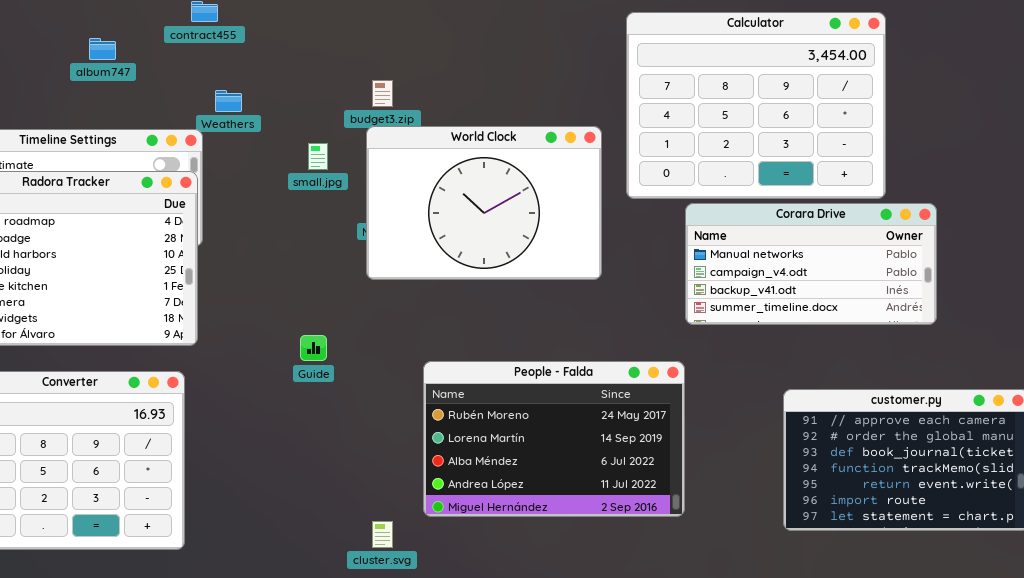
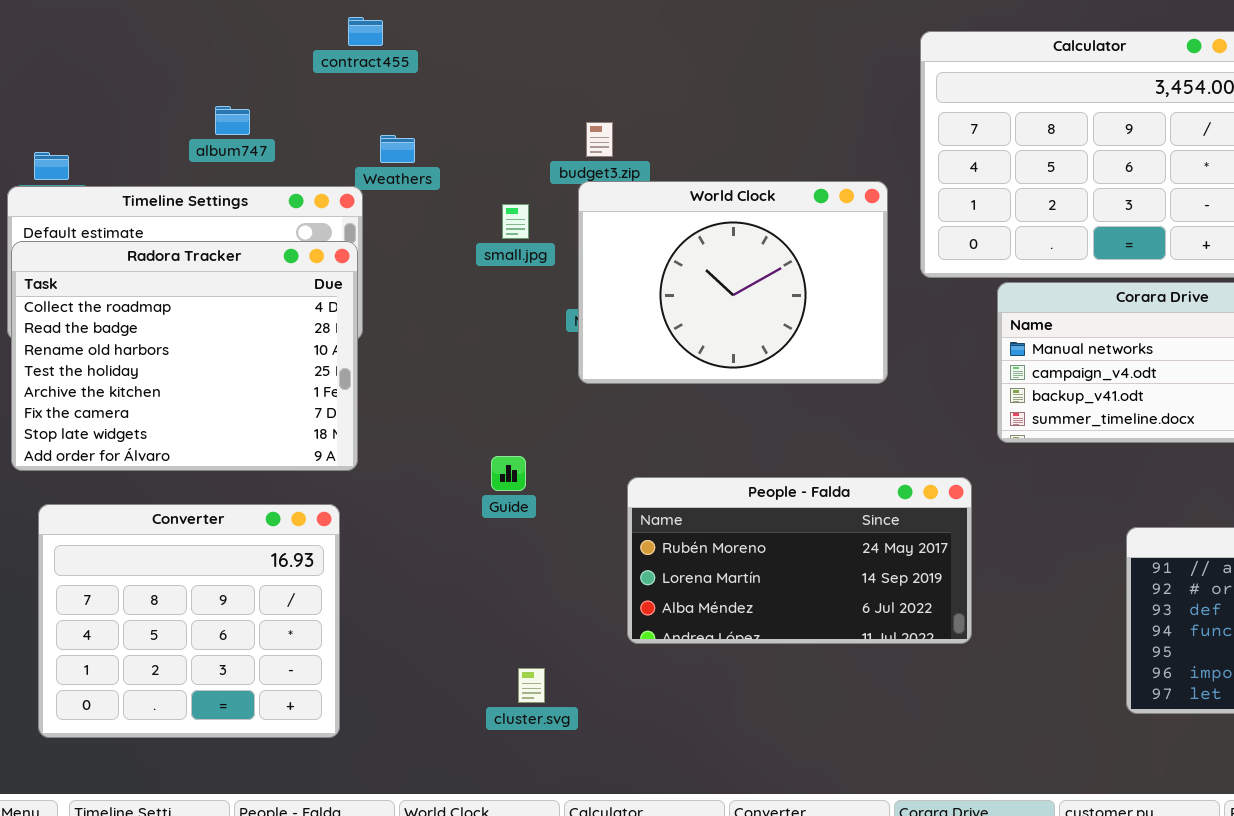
album747: [89,38,116,60] -> [215,106,250,135], moved
People - Falda: [423,361,685,517] -> [627,477,972,644], moved, resized
cluster.svg: [372,521,393,548] -> [518,668,545,703], moved

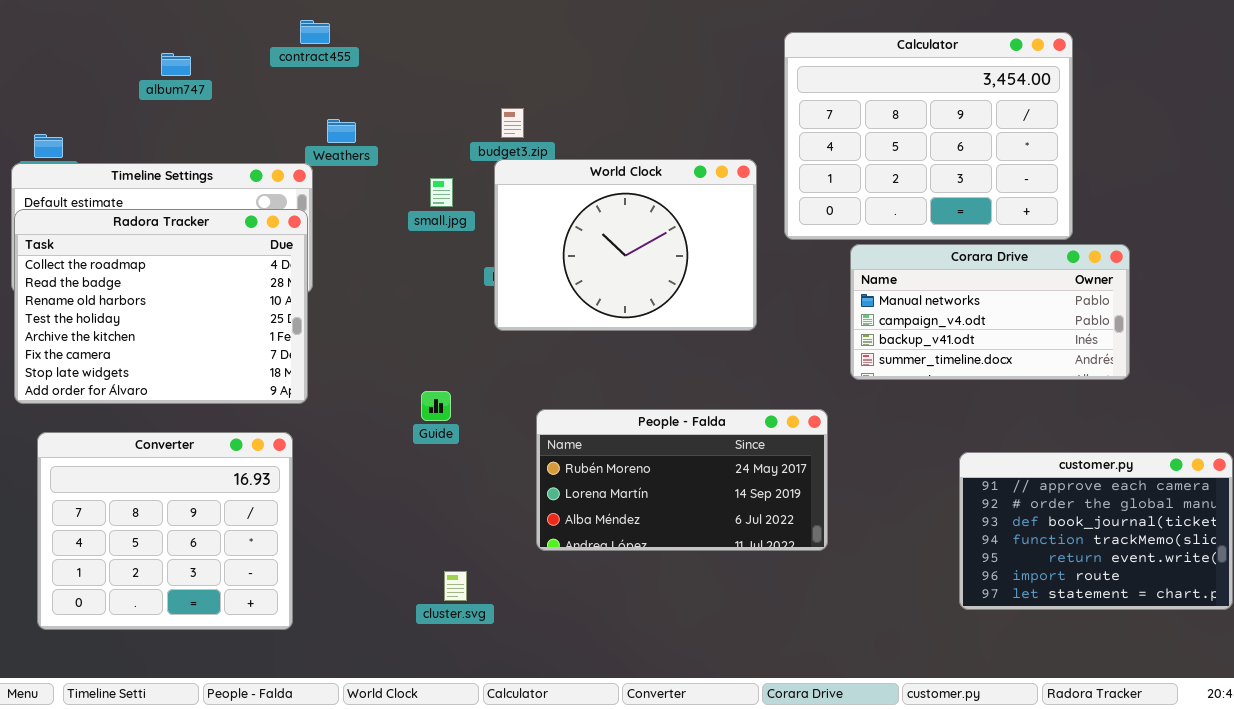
album747: [215,106,250,135] -> [161,53,191,76], moved

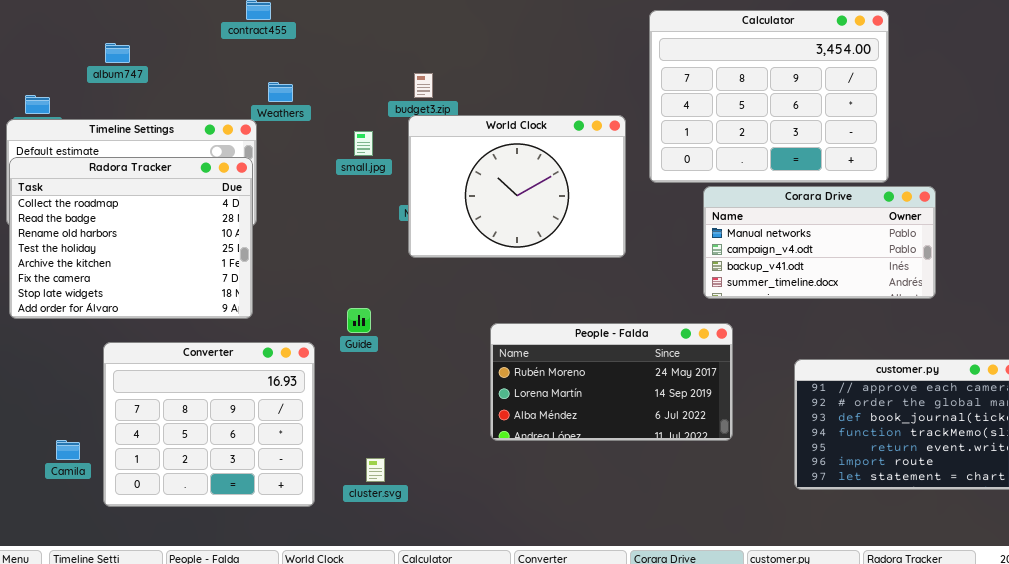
album747: [161,53,191,76] -> [105,43,130,63], moved
People - Falda: [536,409,828,551] -> [490,323,733,441], moved
Converter: [37,432,293,630] -> [103,342,315,507], moved

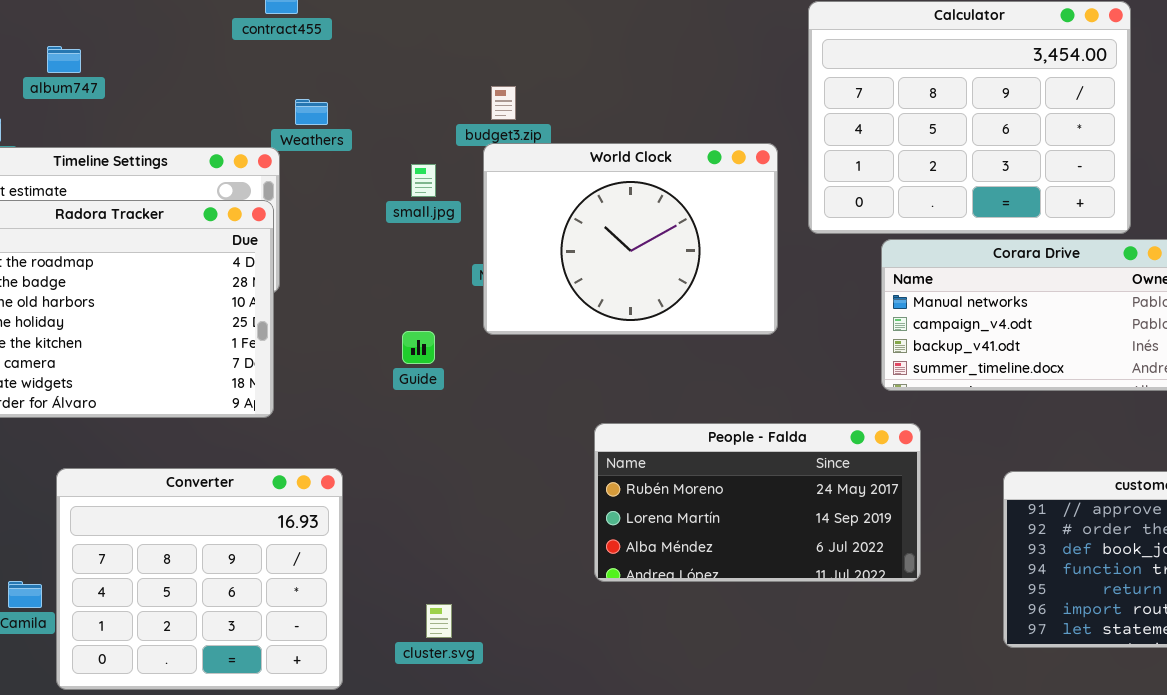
album747: [105,43,130,63] -> [47,46,81,73], moved
Guide: [347,308,371,333] -> [402,331,435,364], moved
Converter: [103,342,315,507] -> [56,468,343,690], moved

